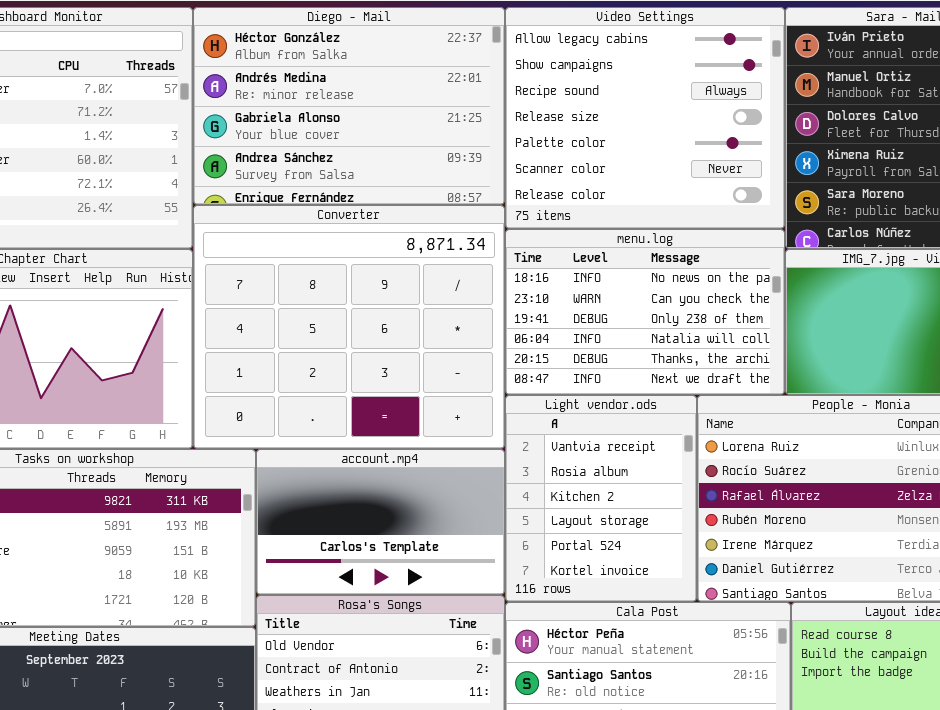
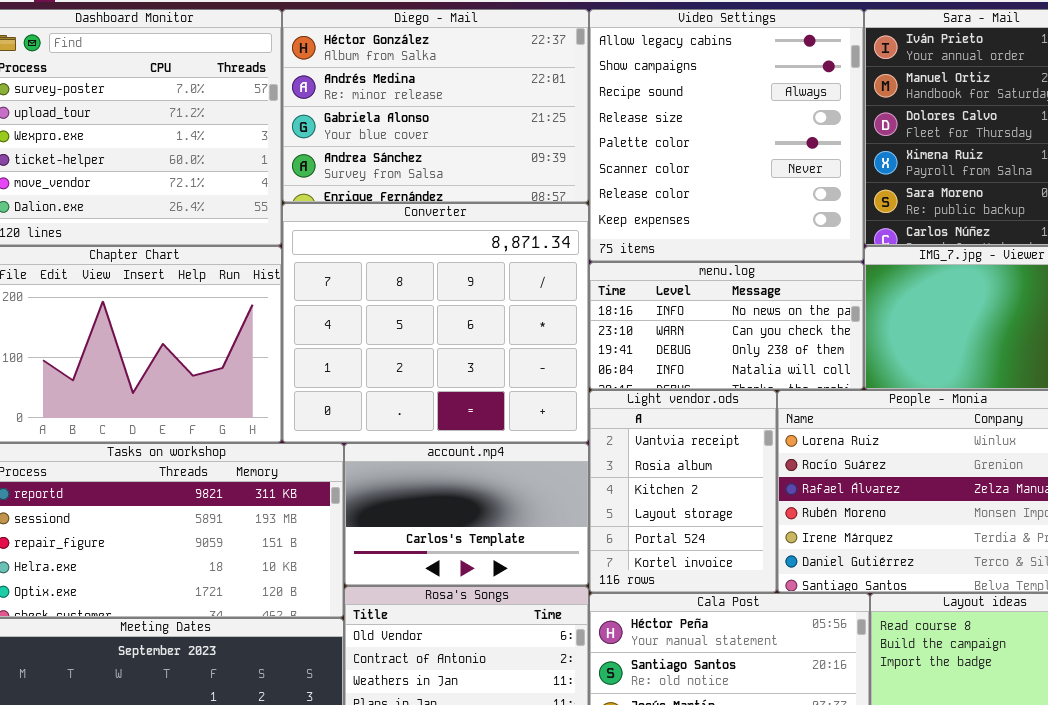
Video Settings: [505,7,785,229] -> [589,9,864,262], resized
menu.log: [505,229,785,395] -> [589,262,864,390], resized

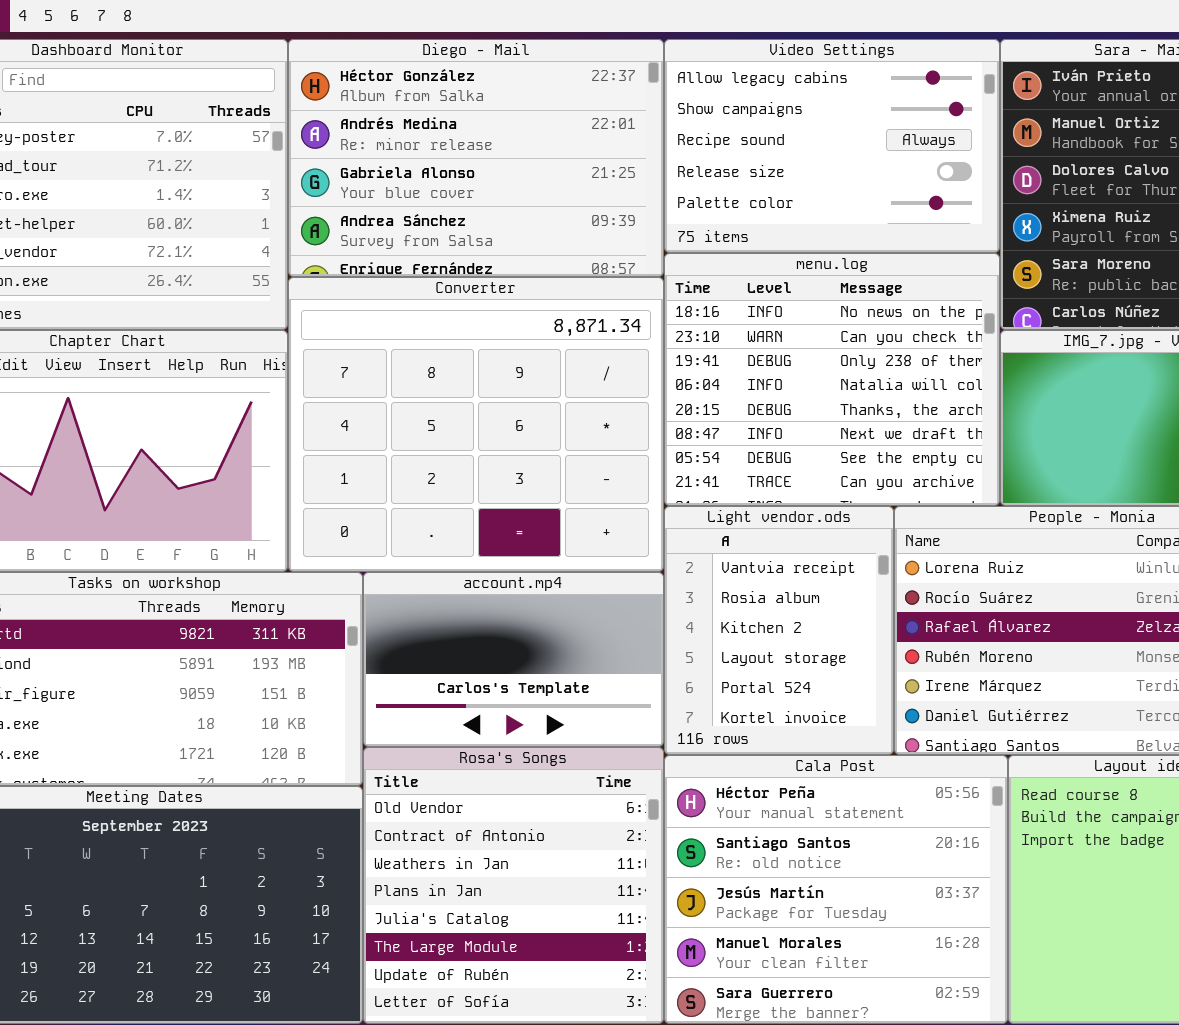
Video Settings: [589,9,864,262] -> [664,39,1000,253], resized
menu.log: [589,262,864,390] -> [664,253,1000,506], resized

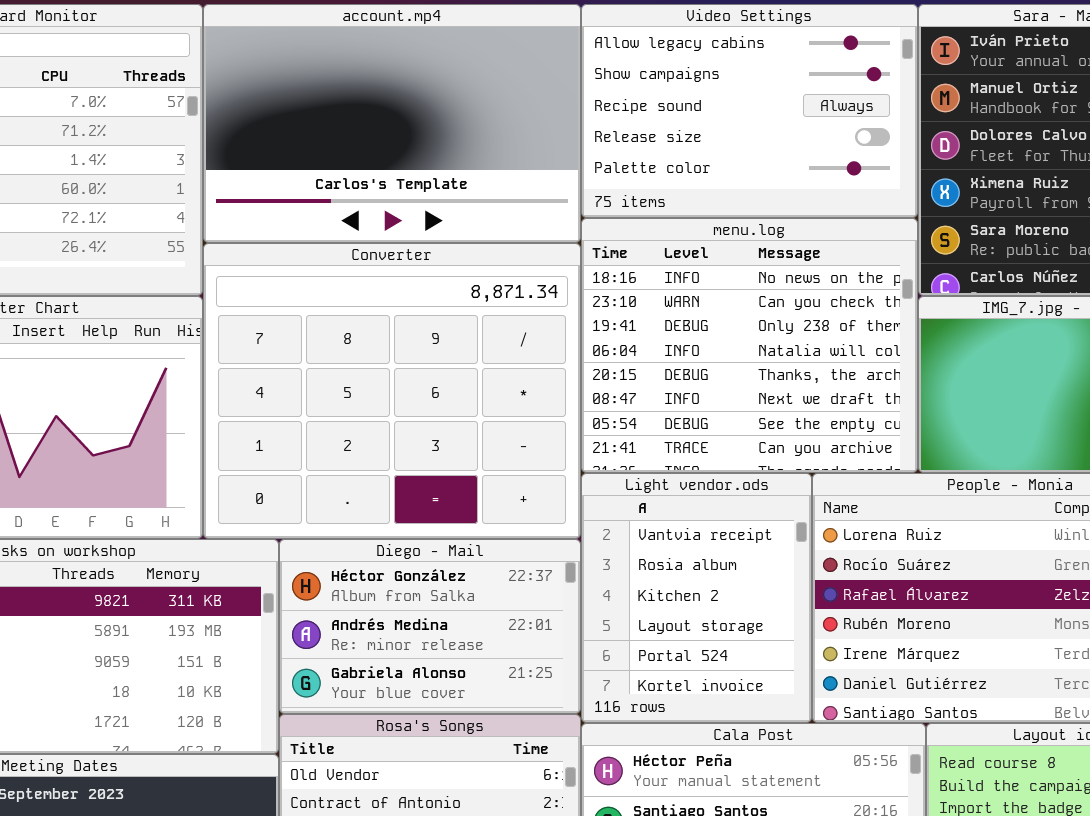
Diego - Mail: [288,39,664,277] -> [279,539,581,714], moved, resized
account.mp4: [363,572,664,747] -> [203,4,581,243], moved, resized

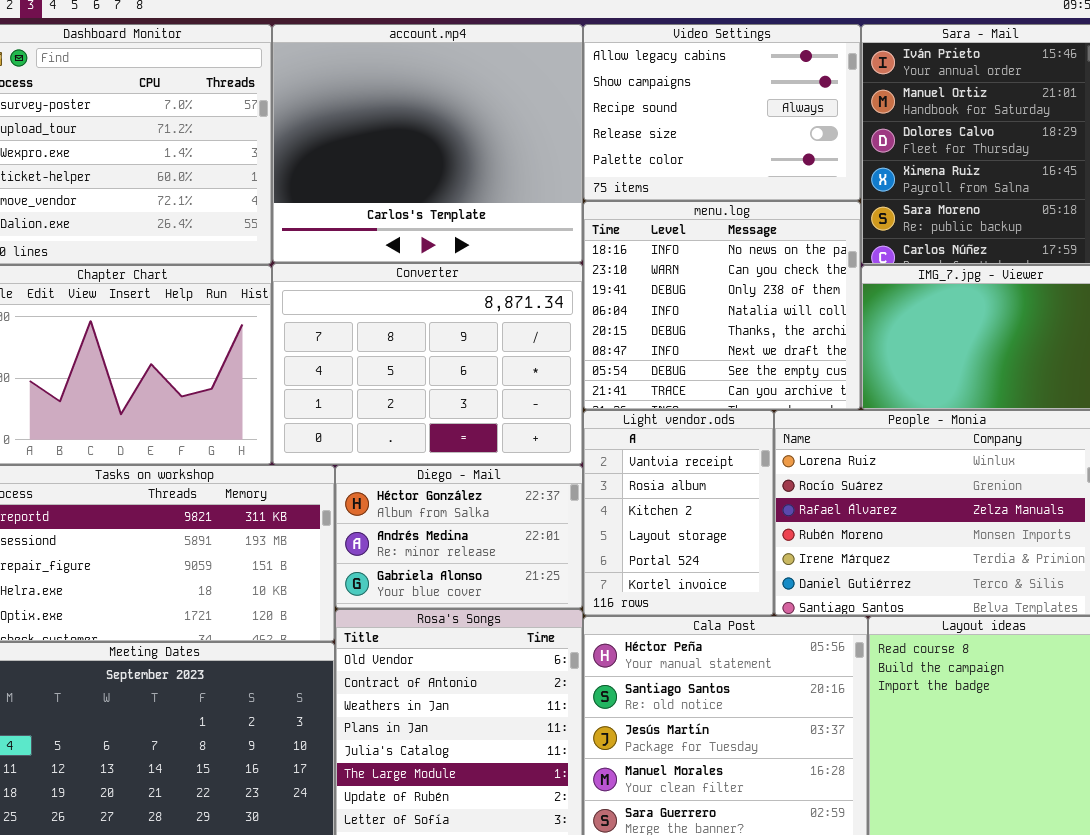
account.mp4: [203,4,581,243] -> [272,24,583,263], resized
Converter: [203,243,581,539] -> [272,263,583,465], resized

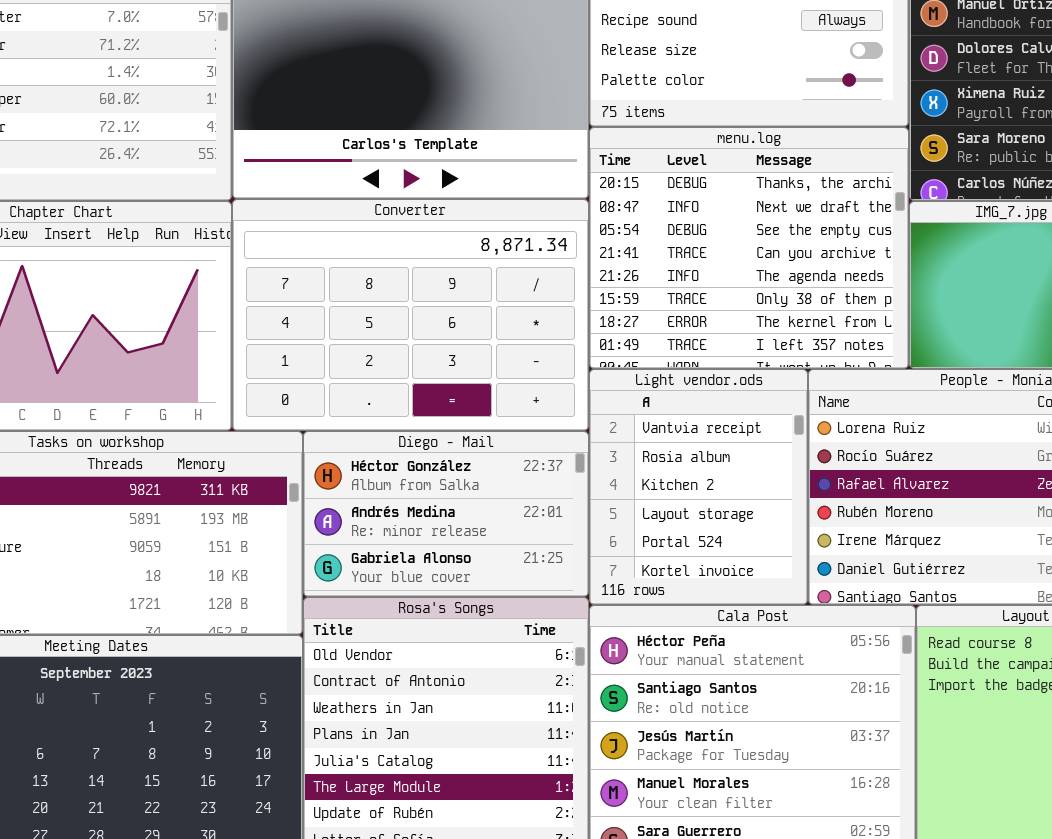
menu.log: [583,201,861,410] -> [589,127,909,369], scrolled down 4 rows

